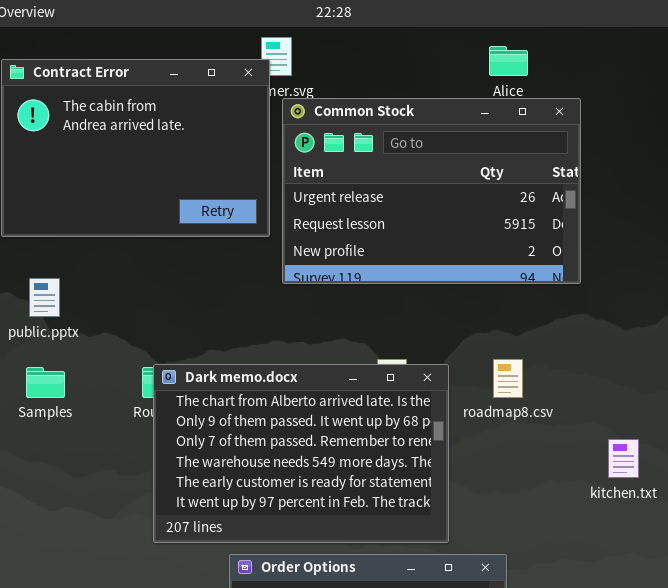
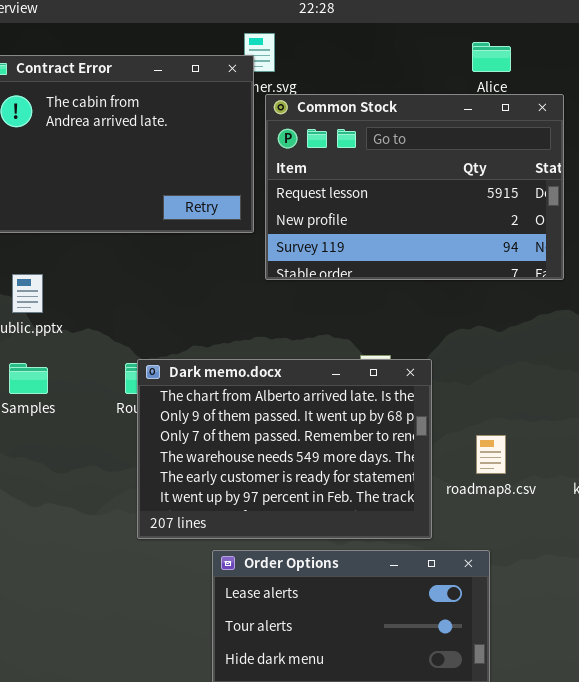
Common Stock: [282,98,581,284] -> [265,94,564,280], scrolled down 1 row
roadmap8.csv: [493,359,523,398] -> [476,435,506,474], moved

